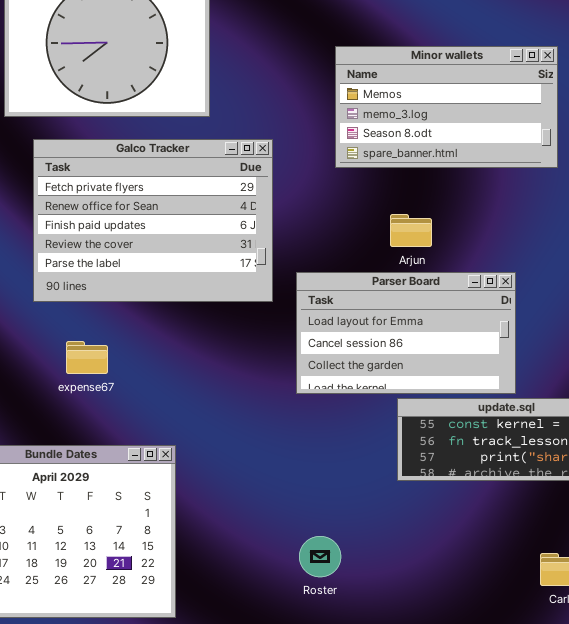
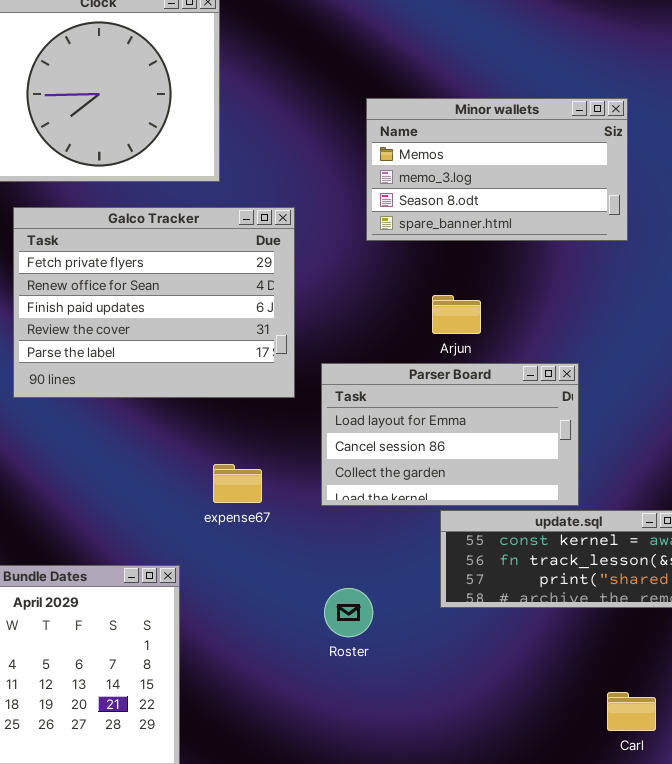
expense67: [66,341,108,374] -> [213,464,262,503], moved
Roster: [299,536,341,577] -> [324,588,373,637], moved

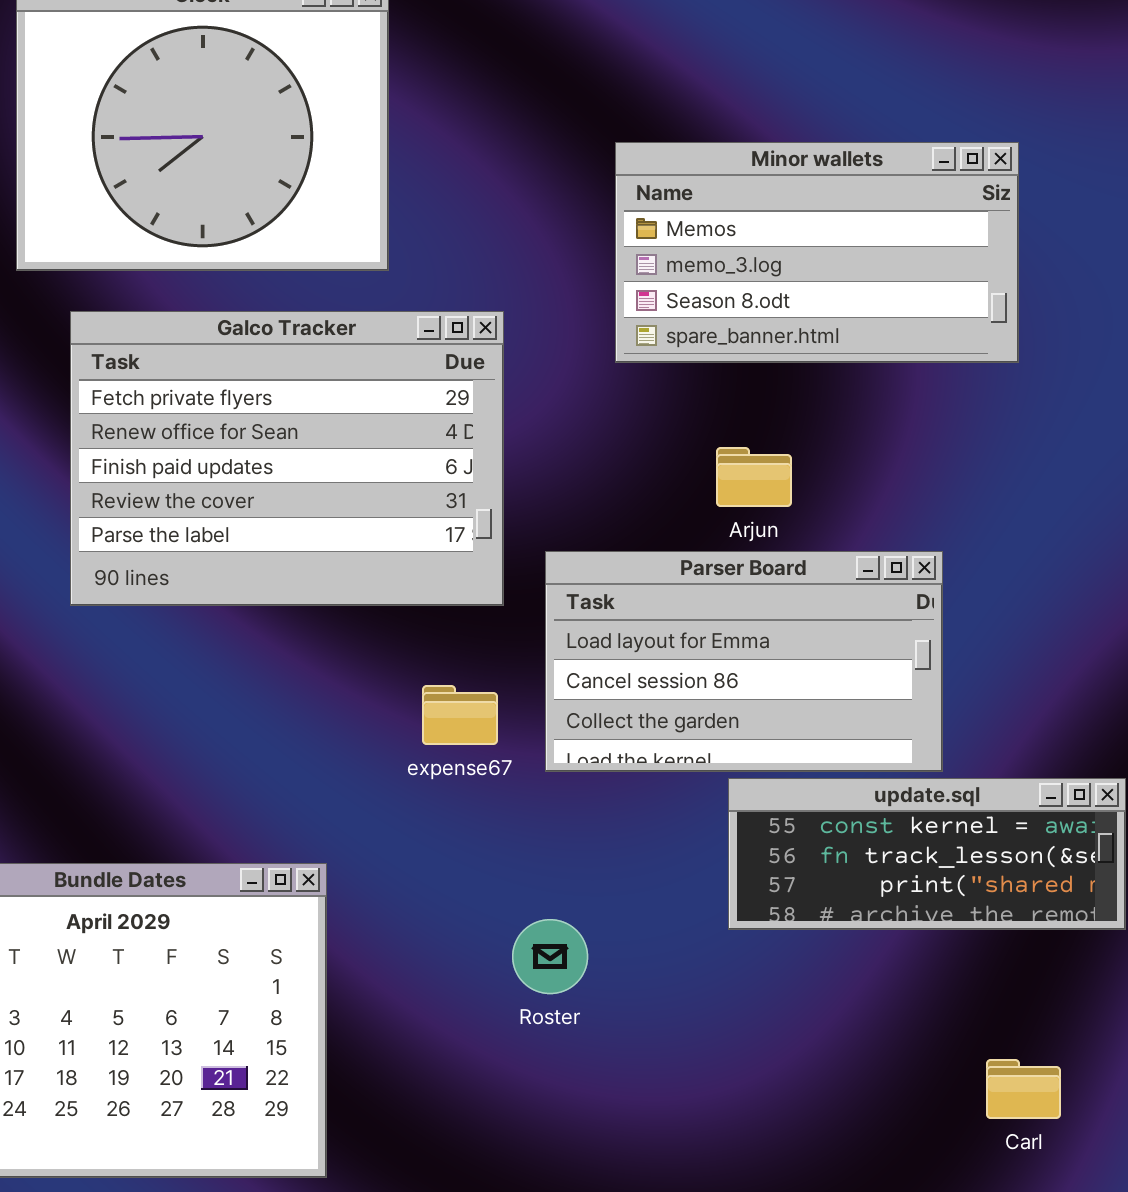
expense67: [213,464,262,503] -> [422,685,498,745], moved
Roster: [324,588,373,637] -> [512,919,588,994], moved

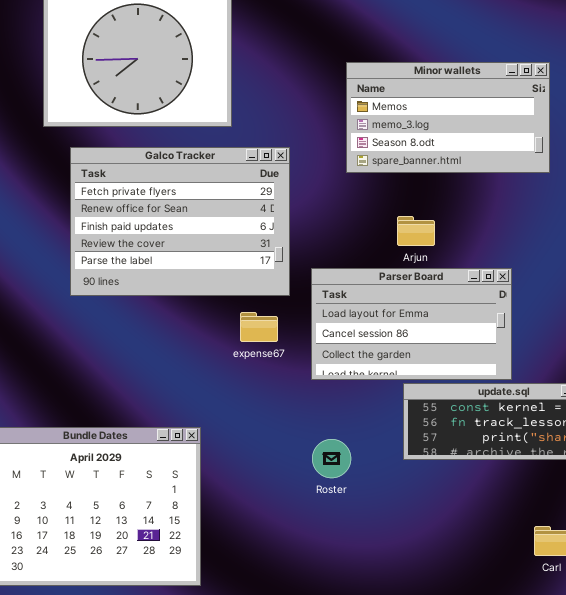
expense67: [422,685,498,745] -> [240,312,278,342], moved
Roster: [512,919,588,994] -> [312,439,351,478], moved

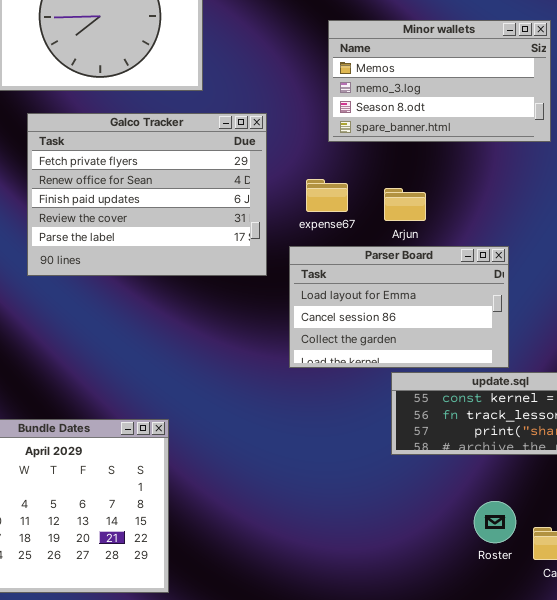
expense67: [240,312,278,342] -> [306,179,348,212], moved
Roster: [312,439,351,478] -> [474,501,516,543], moved

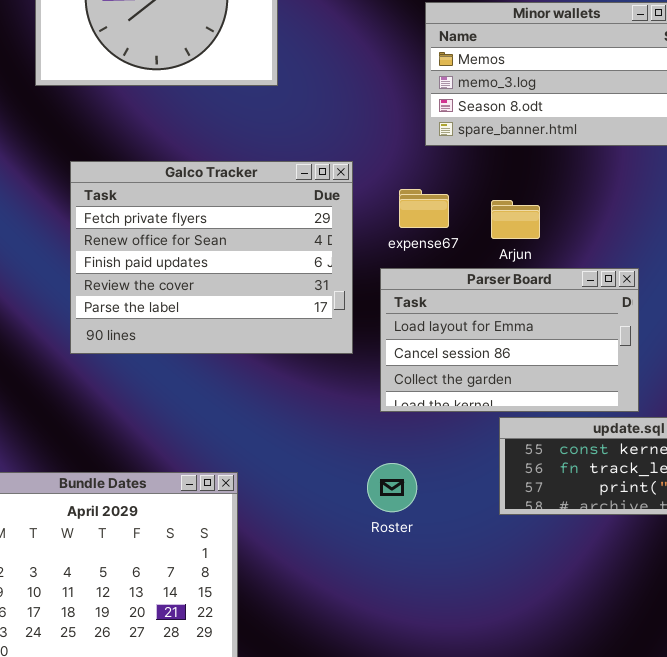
Galco Tracker: [27,113,267,276] -> [70,161,353,354], moved
Roster: [474,501,516,543] -> [367,463,417,512], moved

